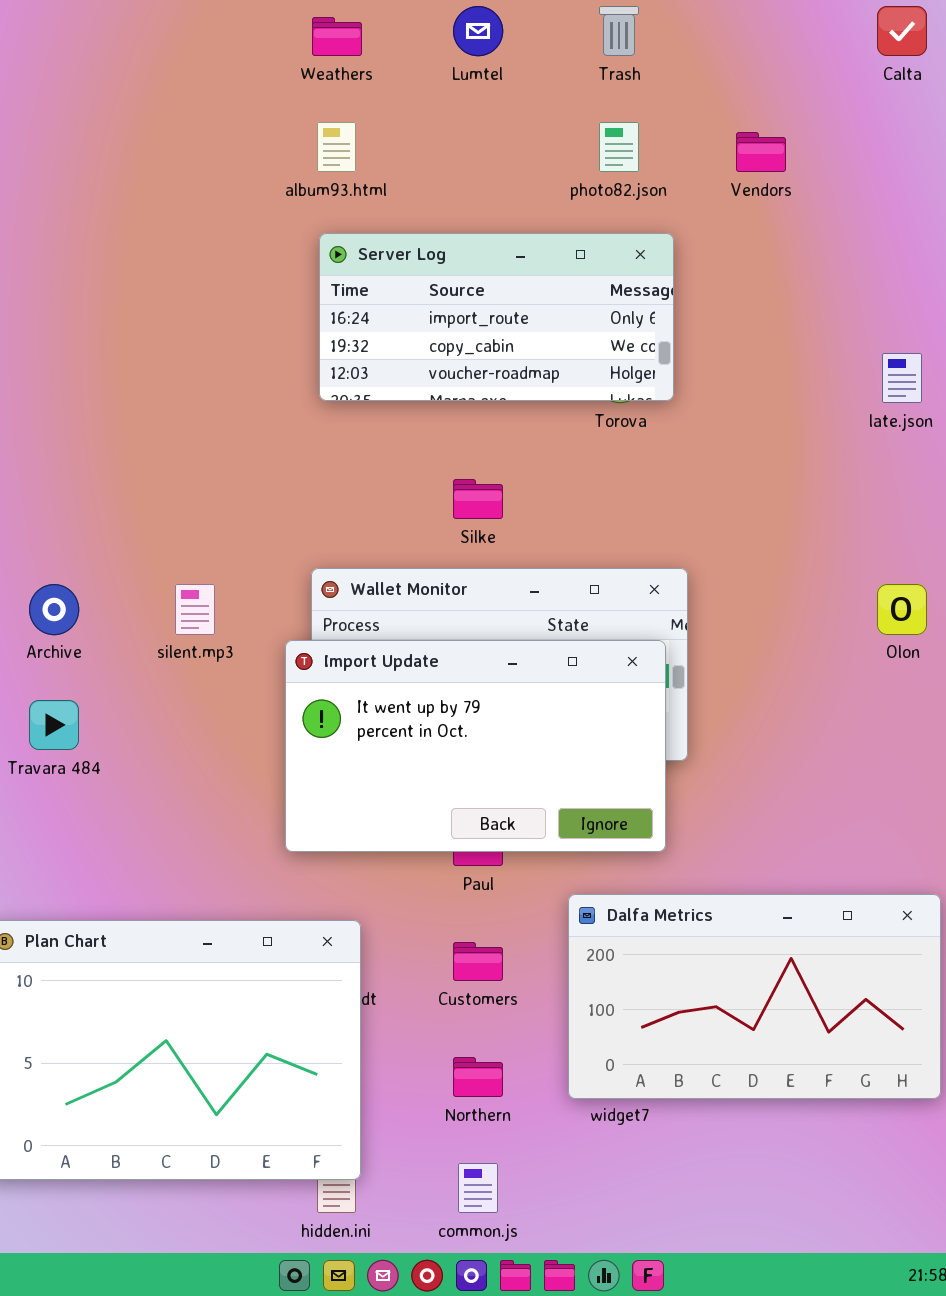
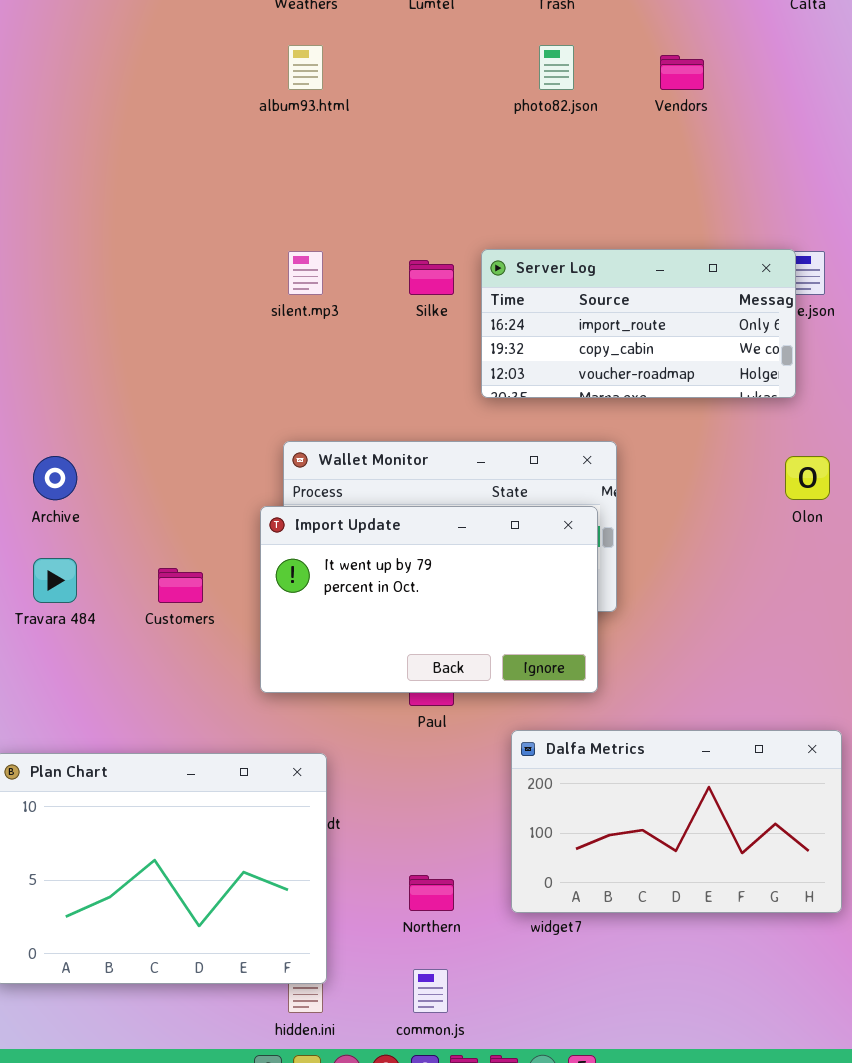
Server Log: [319,233,674,401] -> [481,249,796,398], moved
Silke: [453,479,503,519] -> [409,260,454,295], moved
silent.mp3: [175,584,215,635] -> [288,251,323,295], moved
Customers: [453,942,503,981] -> [158,568,203,603], moved

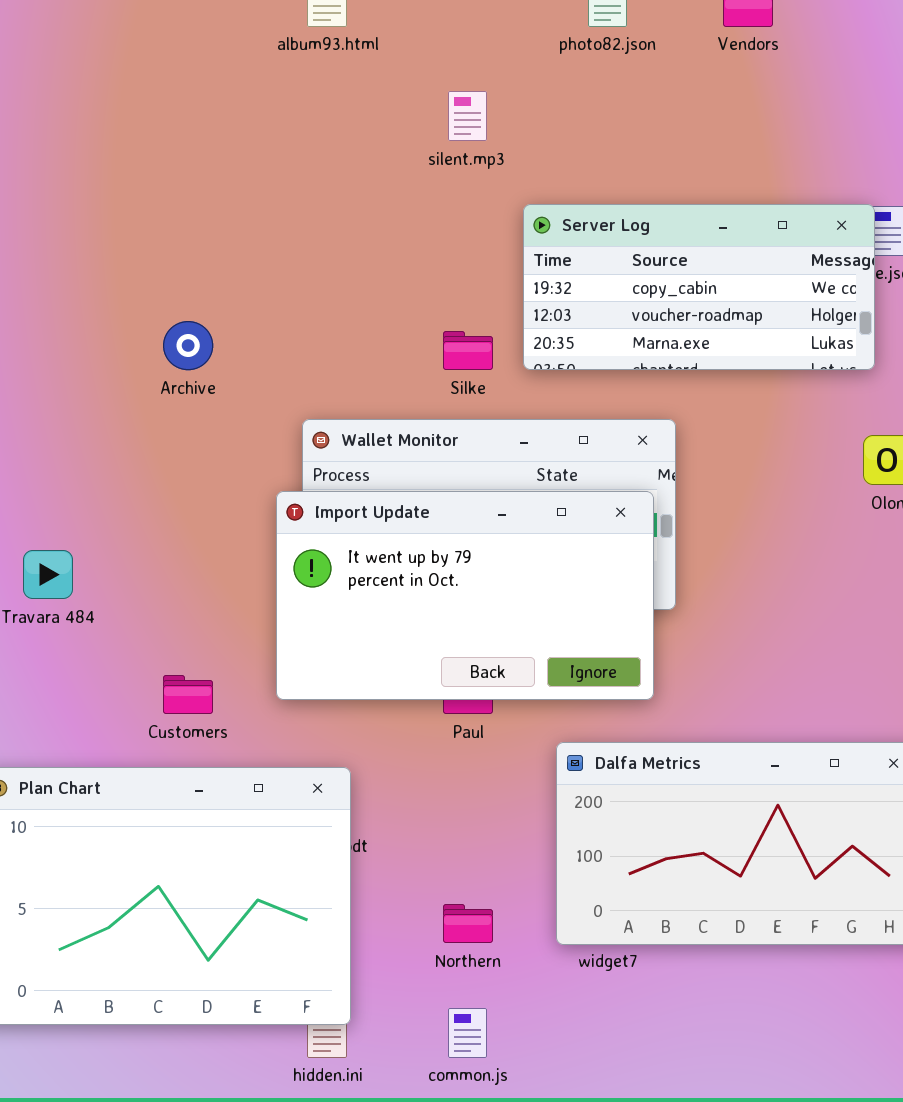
Server Log: [481,249,796,398] -> [523,204,875,370], scrolled down 1 row
silent.mp3: [288,251,323,295] -> [448,91,487,141], moved
Silke: [409,260,454,295] -> [443,331,493,370], moved
Archive: [33,456,77,500] -> [163,321,213,370], moved
Customers: [158,568,203,603] -> [163,675,213,714], moved

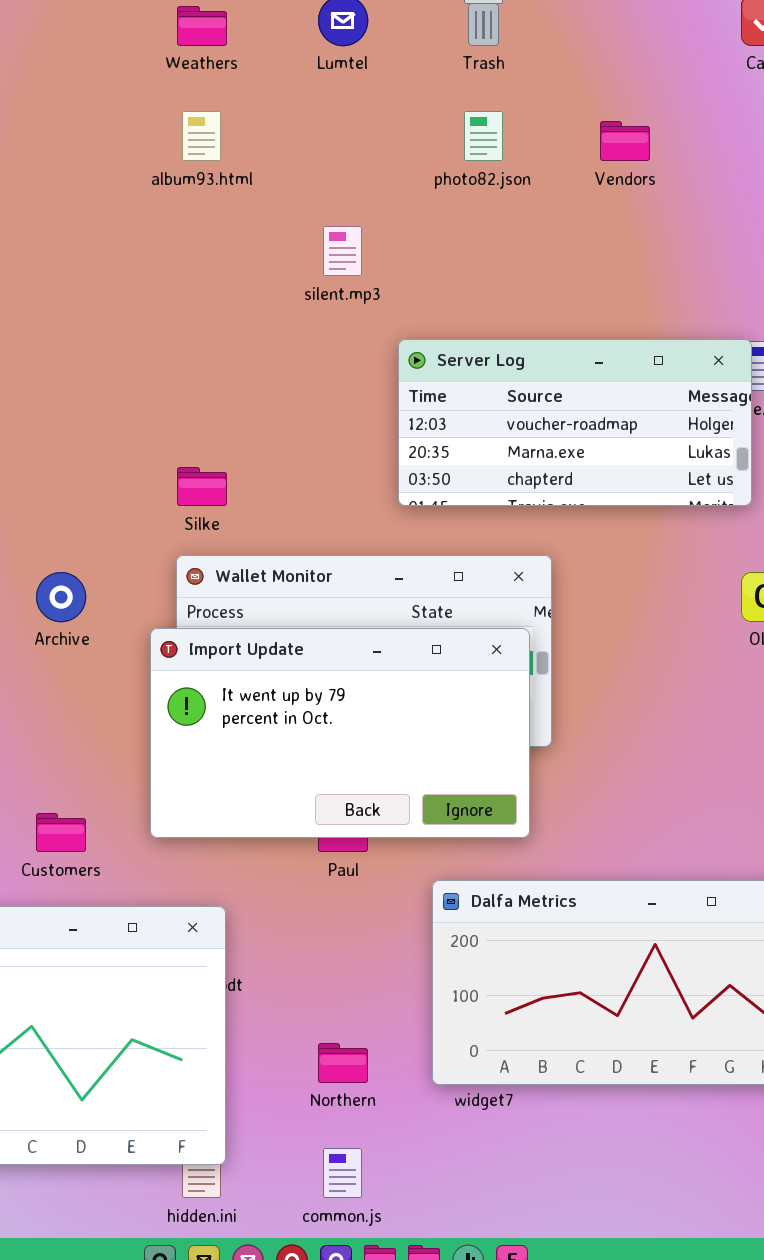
Server Log: [523,204,875,370] -> [398,339,752,506], scrolled down 1 row
Archive: [163,321,213,370] -> [36,572,86,622], moved
Silke: [443,331,493,370] -> [177,467,227,506], moved

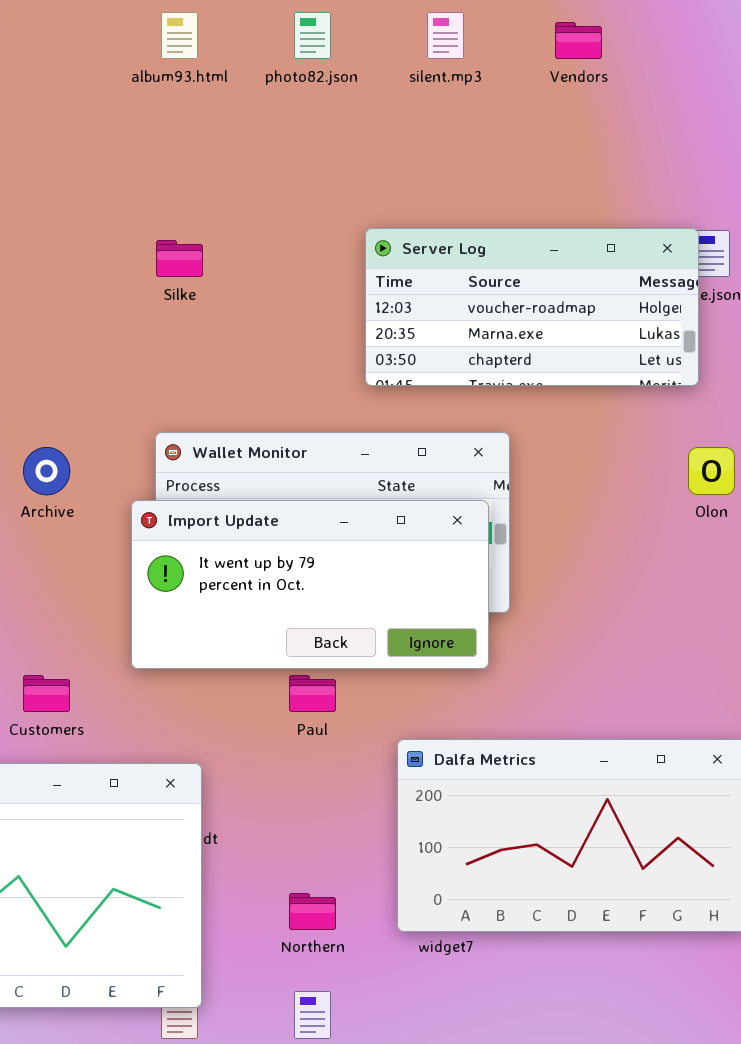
photo82.json: [464,111,503,161] -> [294,12,331,59], moved
silent.mp3: [323,226,362,276] -> [427,12,464,59], moved
Silke: [177,467,227,506] -> [156,240,203,277], moved
Import Update: [150,628,530,838] -> [131,500,489,669], resized

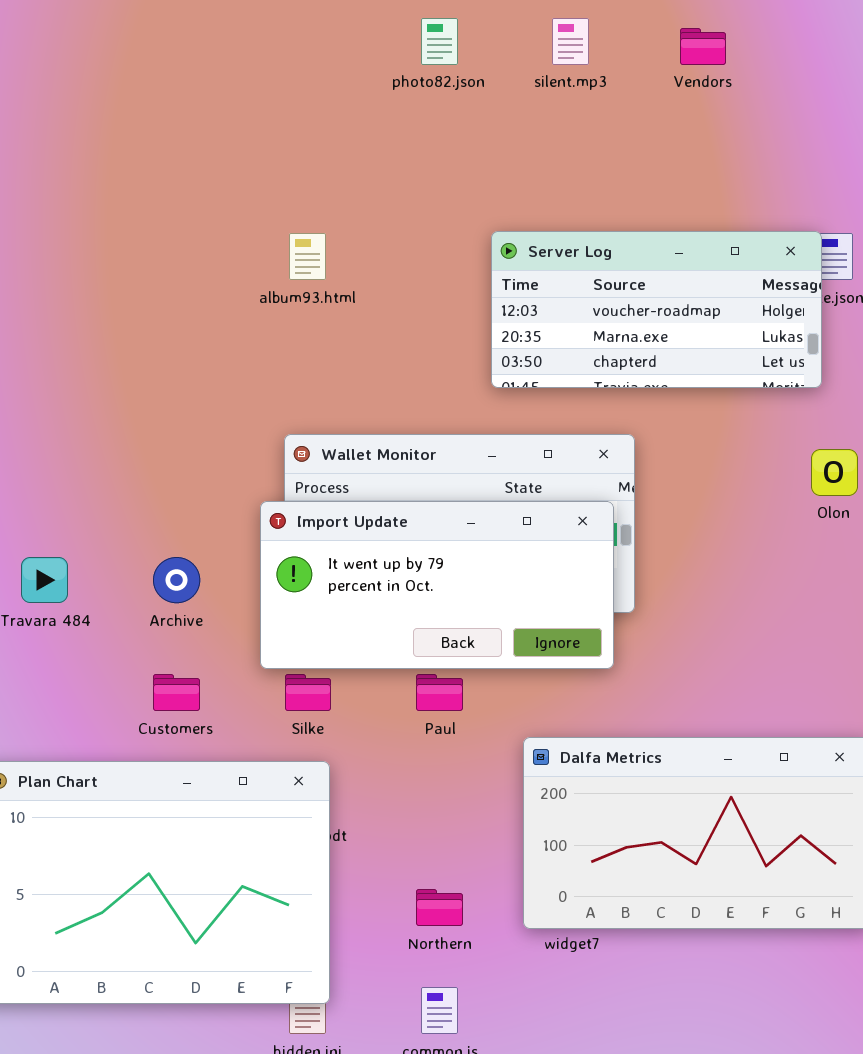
album93.html: [161,12,198,59] -> [289,233,326,280], moved
Silke: [156,240,203,277] -> [285,674,331,711], moved
Archive: [23,447,70,495] -> [153,557,200,603], moved

